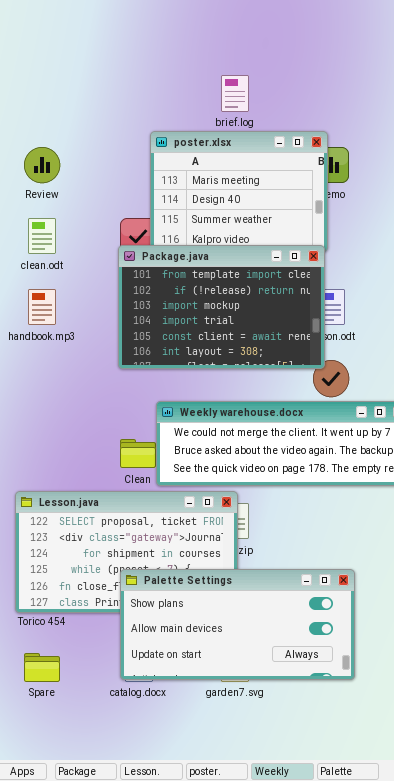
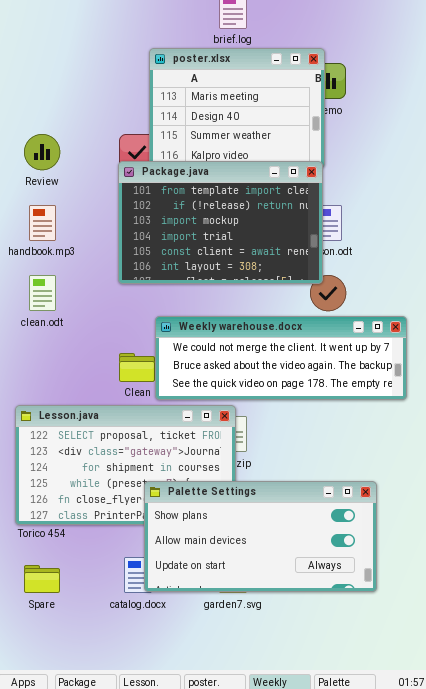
Review: [24,147,60,183] -> [24,134,60,170], moved
clean.odt: [28,218,56,254] -> [29,275,56,311], moved
Palette Settings: [120,569,355,680] -> [144,481,377,592], moved

